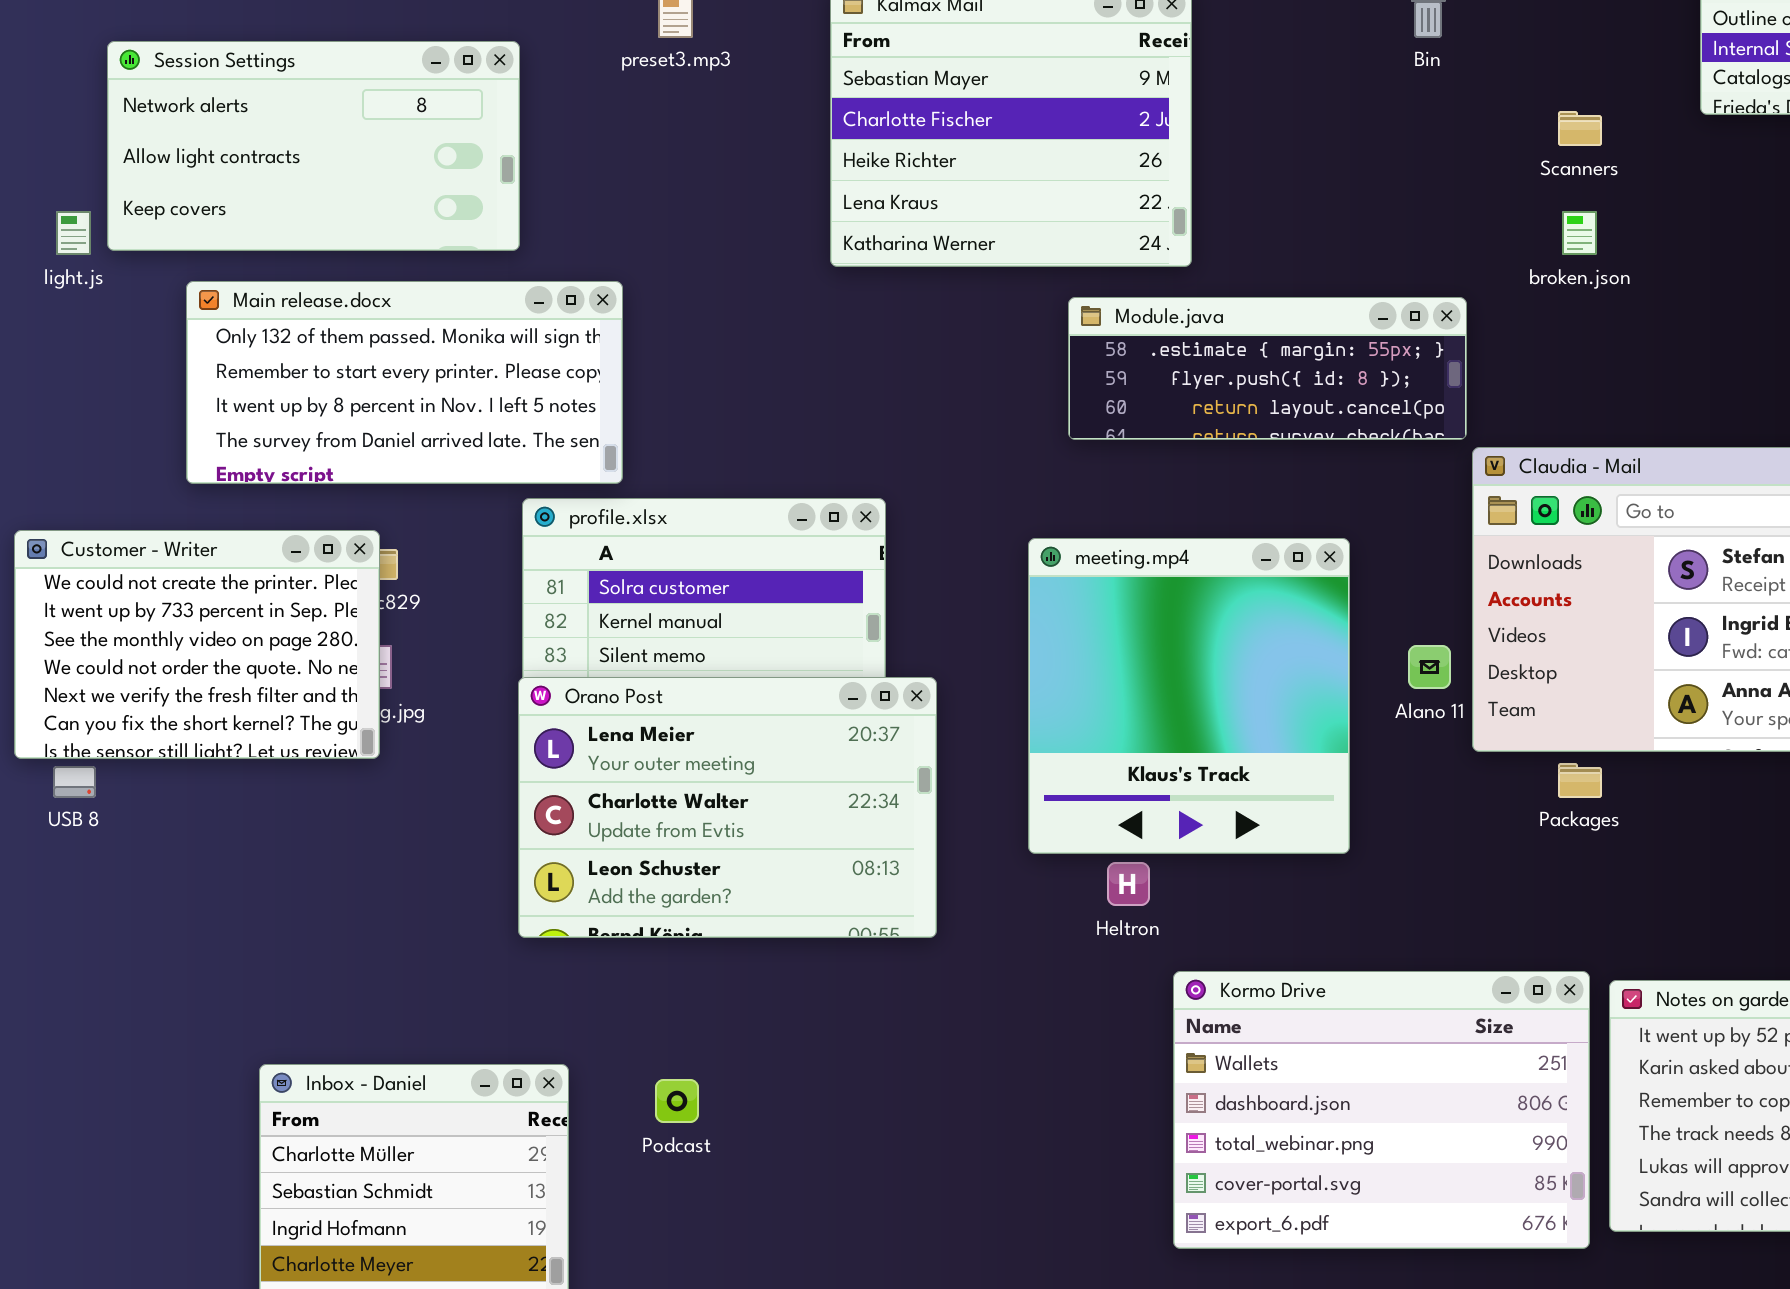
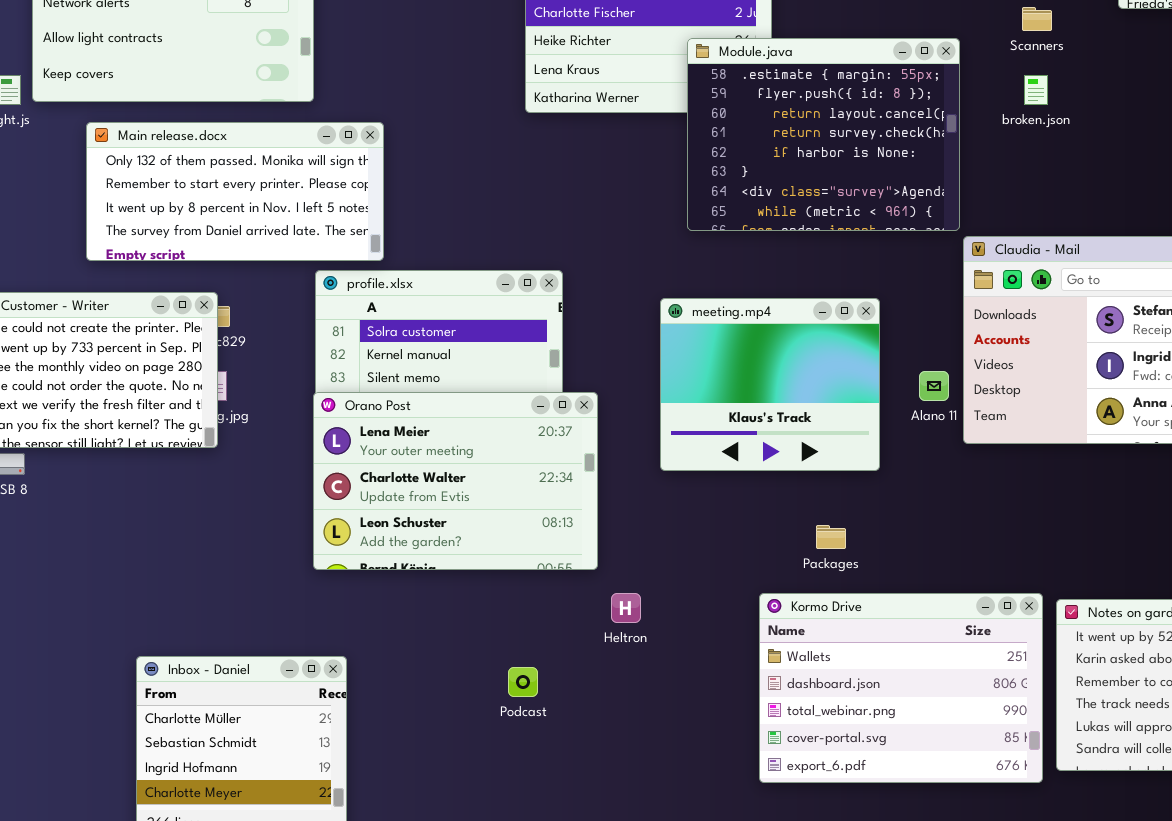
Module.java: [1068,297,1467,440] -> [687,38,960,231], resized
meeting.mp4: [1028,538,1350,854] -> [660,298,880,471], resized
Packages: [1558,763,1602,798] -> [816,525,846,549], moved
Heltron: [1107,862,1150,906] -> [611,593,641,623], moved
Podcast: [655,1079,699,1123] -> [508,667,538,697], moved

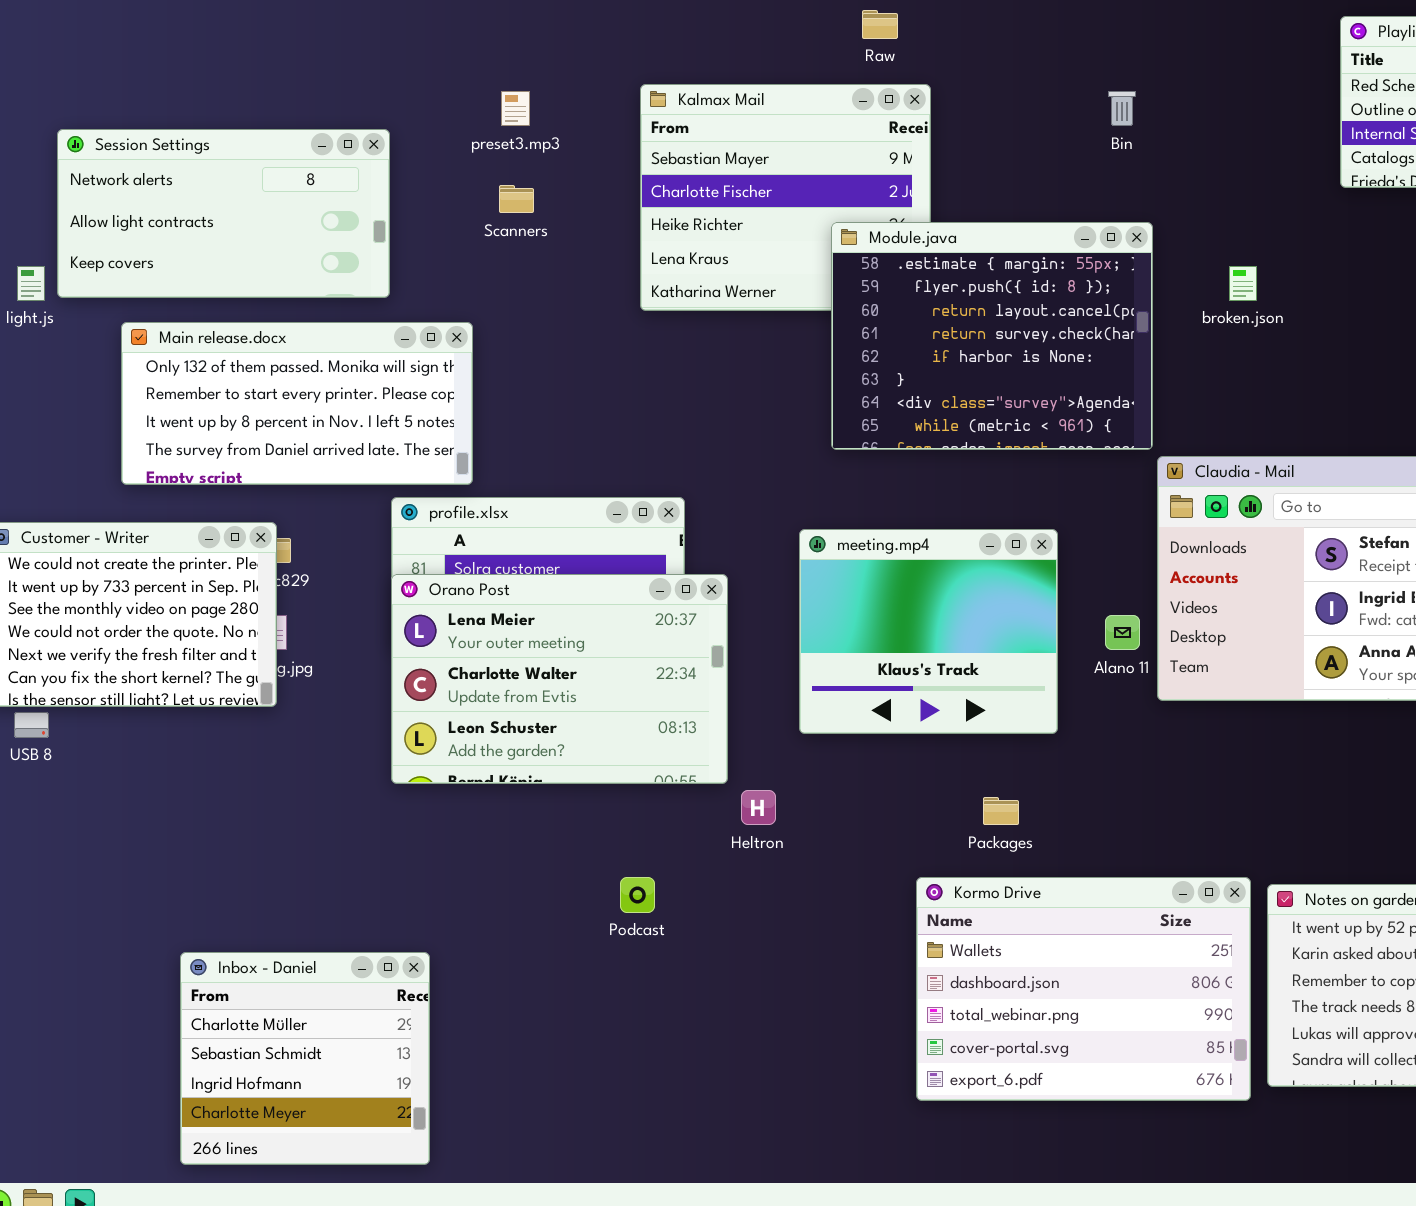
Scanners: [1022,7,1052,31] -> [499,185,534,213], moved
Orano Post: [313,392,598,570] -> [391,574,728,784], moved
Heltron: [611,593,641,623] -> [741,790,776,825], moved
Podcast: [508,667,538,697] -> [620,877,655,913], moved

